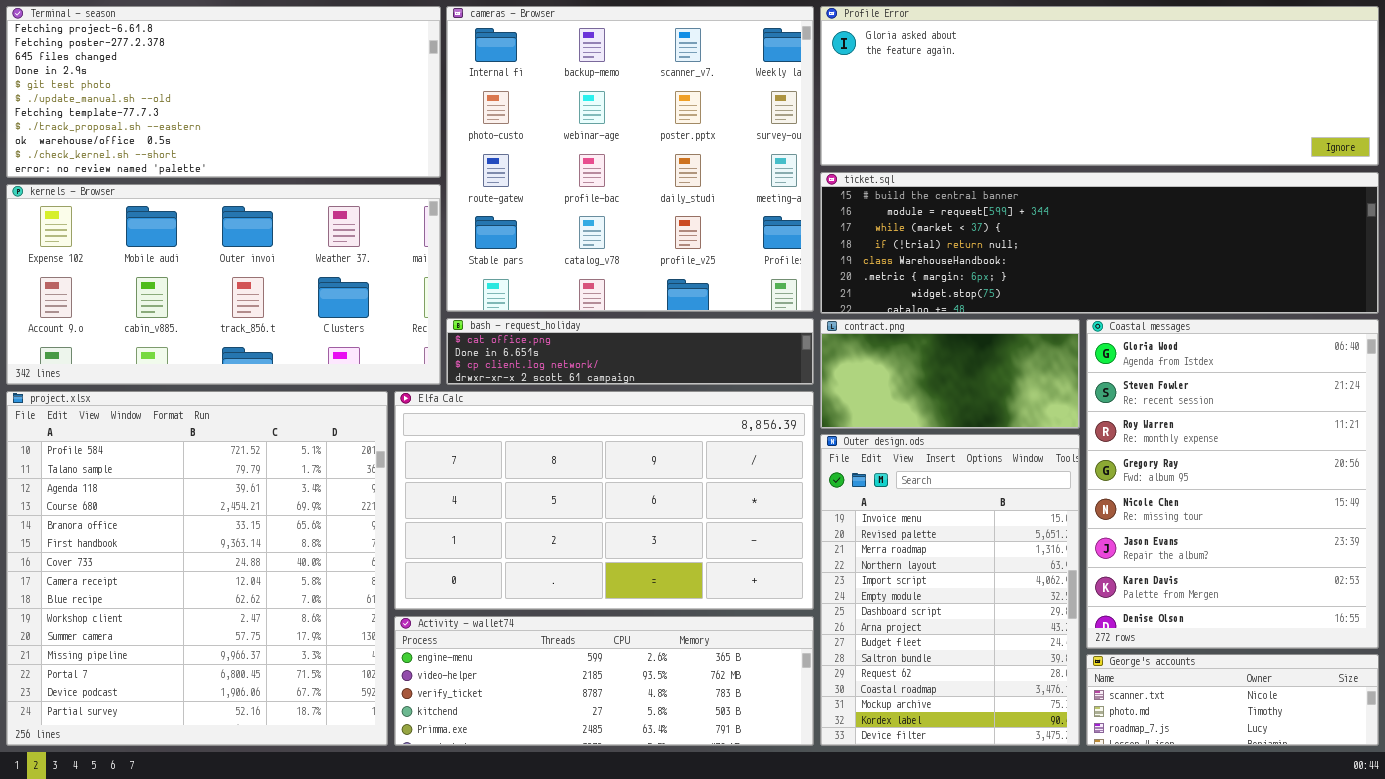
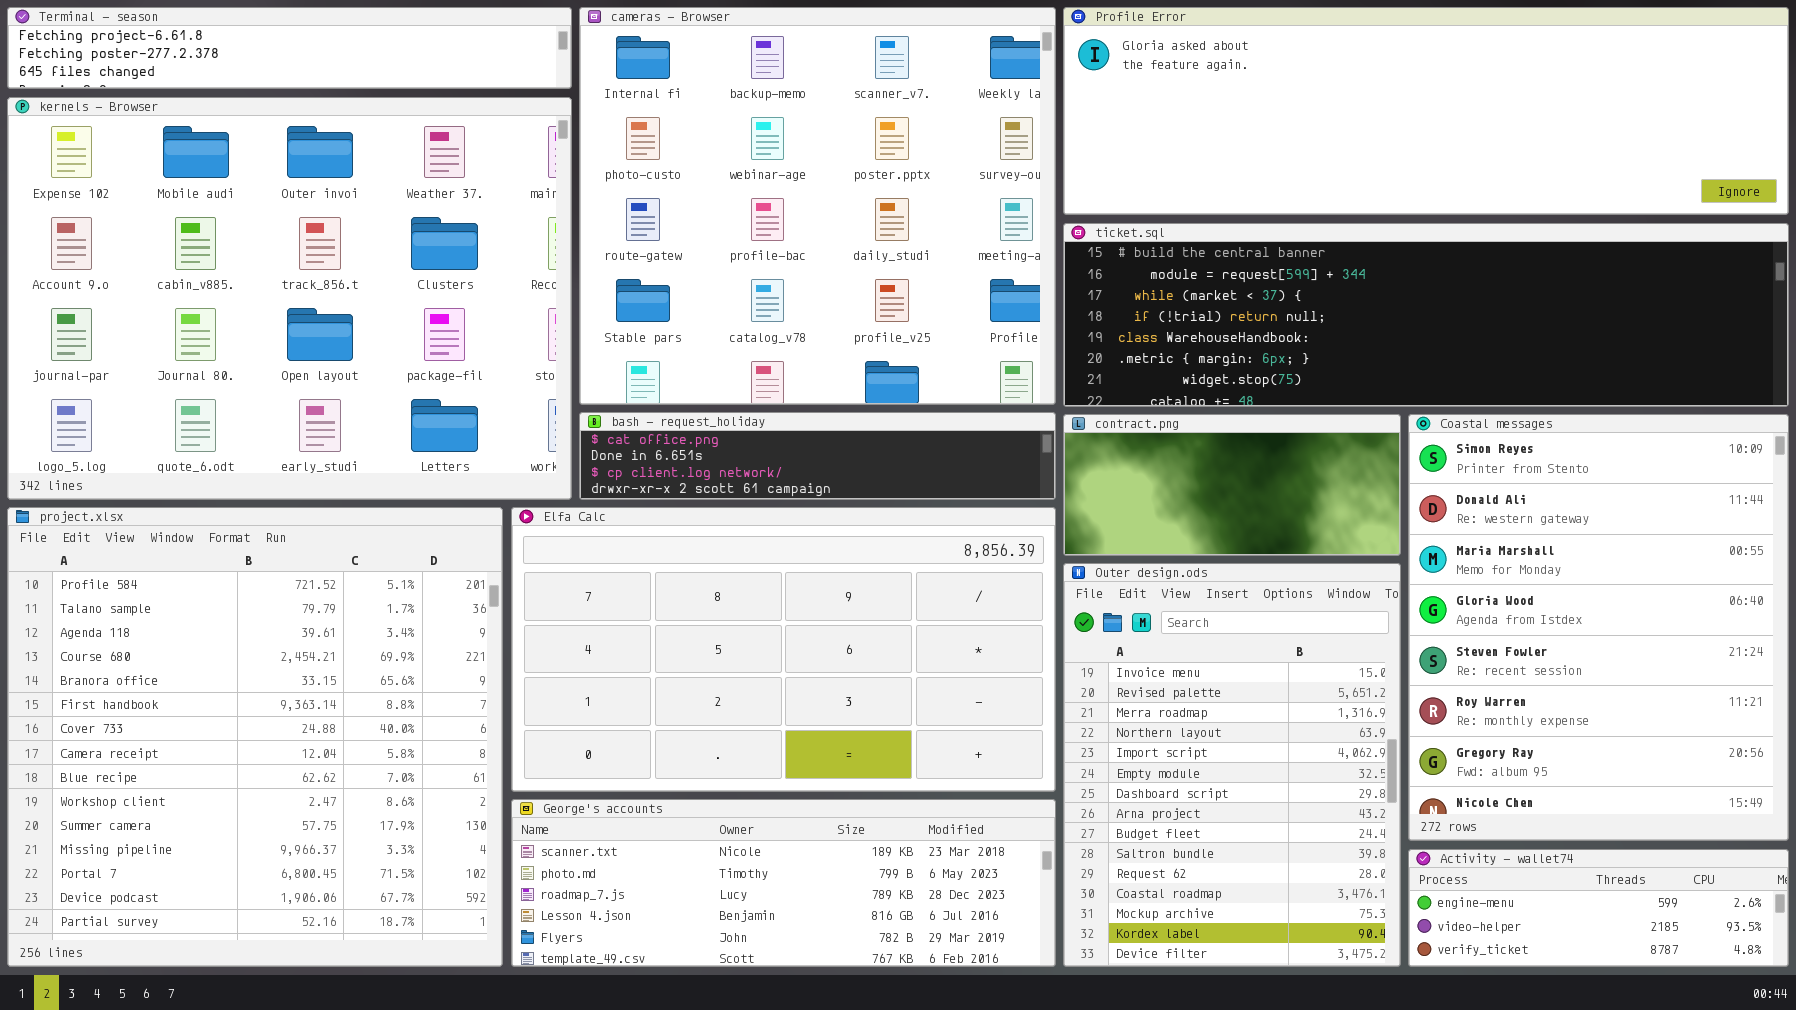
Terminal - season: [6,6,441,178] -> [7,7,572,89], resized
kernels - Browser: [6,184,441,385] -> [7,97,572,500], resized
Coastal messages: [1086,319,1379,649] -> [1408,414,1789,841], scrolled up 3 rows
Activity - wallet74: [394,616,814,746] -> [1408,849,1789,967], moved, resized
George's accounts: [1086,654,1379,746] -> [511,799,1056,967], moved, resized

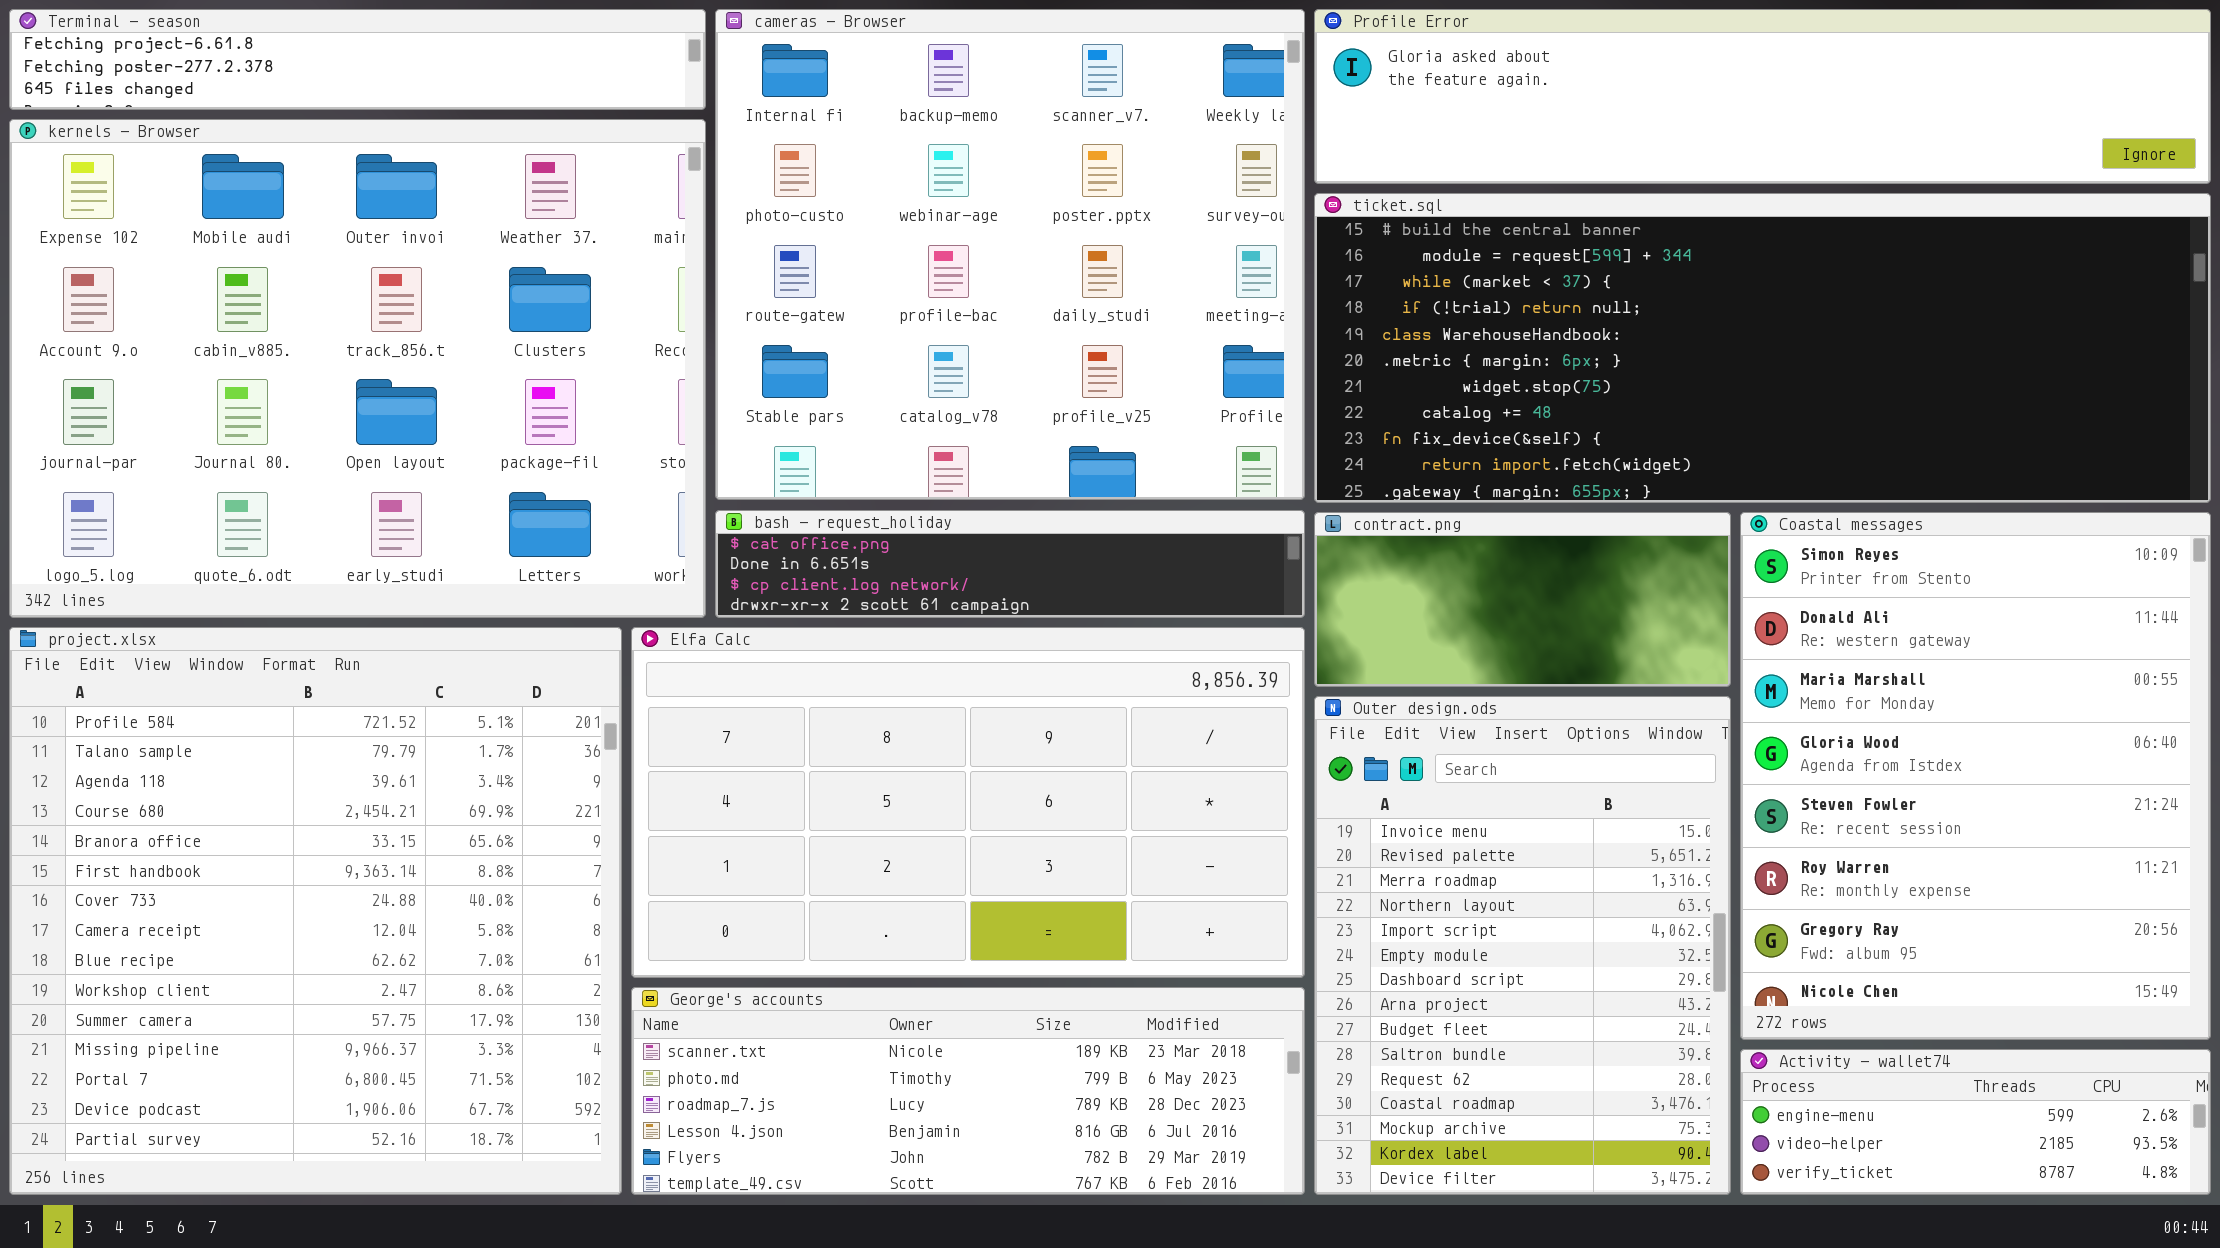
Profile Error: [1063,7,1789,215] -> [1314,9,2211,184], resized
ticket.sql: [1063,223,1789,407] -> [1314,193,2211,503], resized

